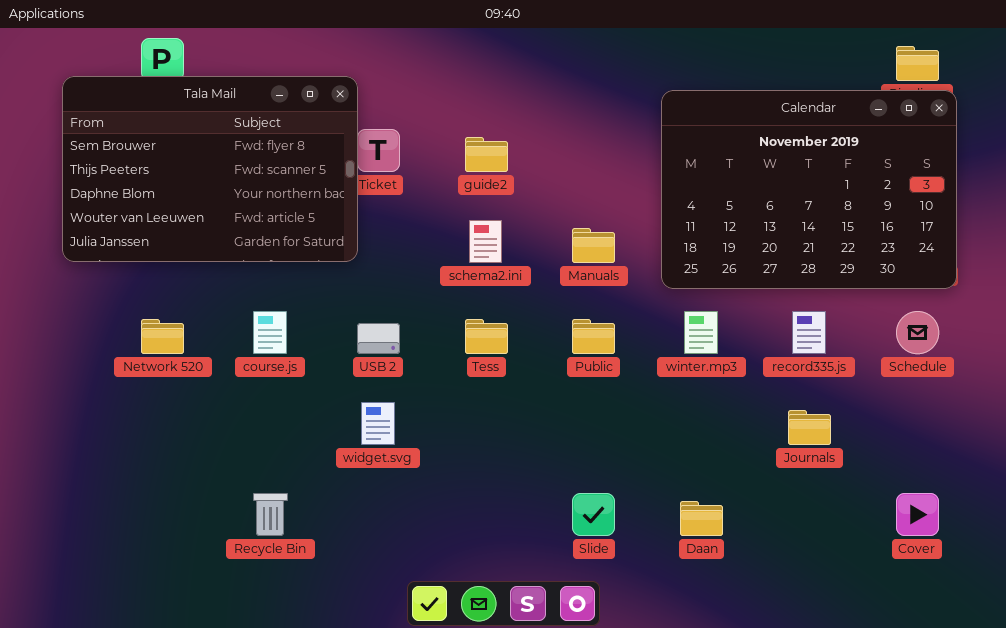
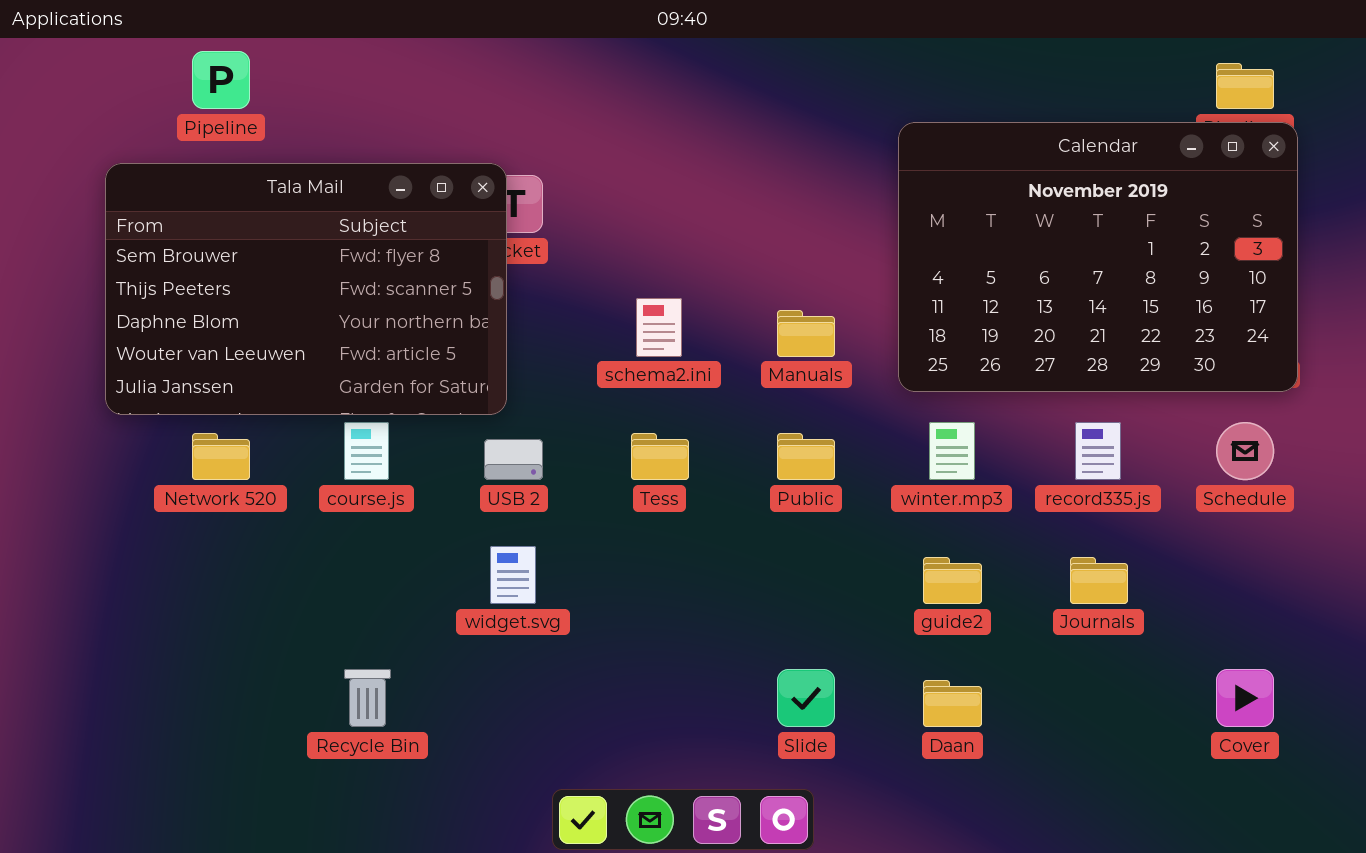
Tala Mail: [62,76,358,262] -> [105,163,507,415], moved
guide2: [465,137,508,172] -> [923,557,982,604], moved

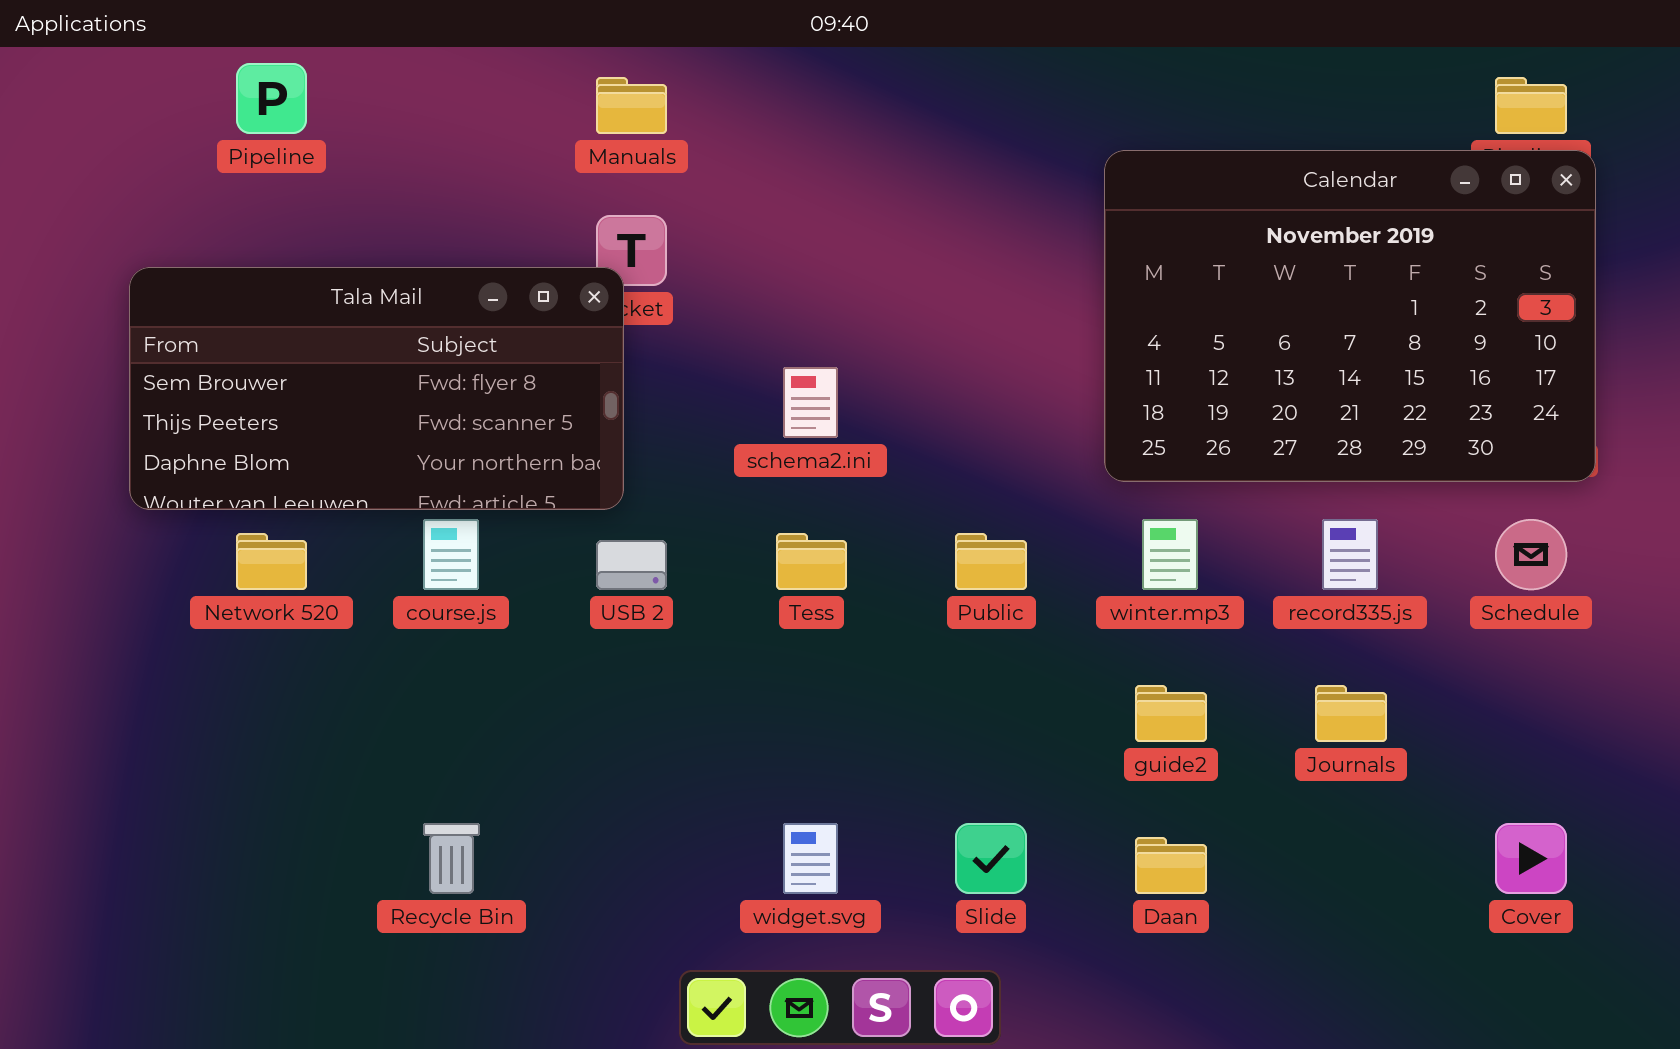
Tala Mail: [105,163,507,415] -> [129,267,624,510], resized
Manuals: [777,310,835,357] -> [596,77,667,134], moved
widget.svg: [490,546,536,604] -> [783,823,838,894], moved

